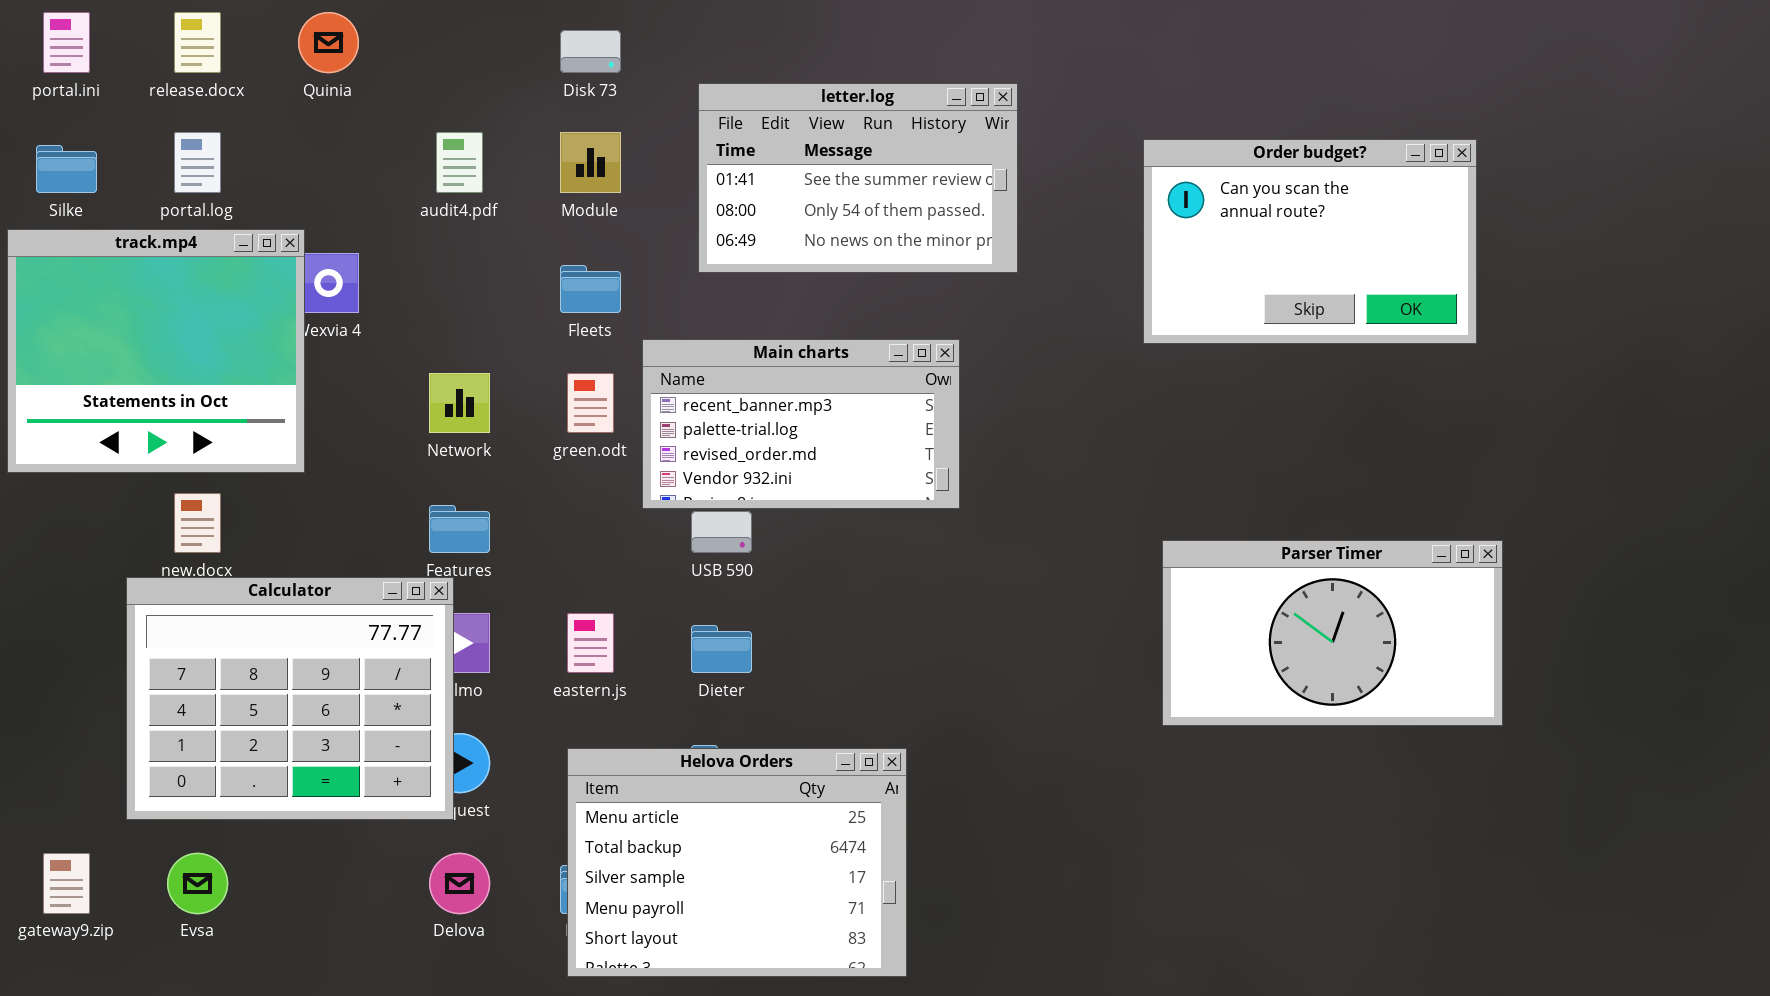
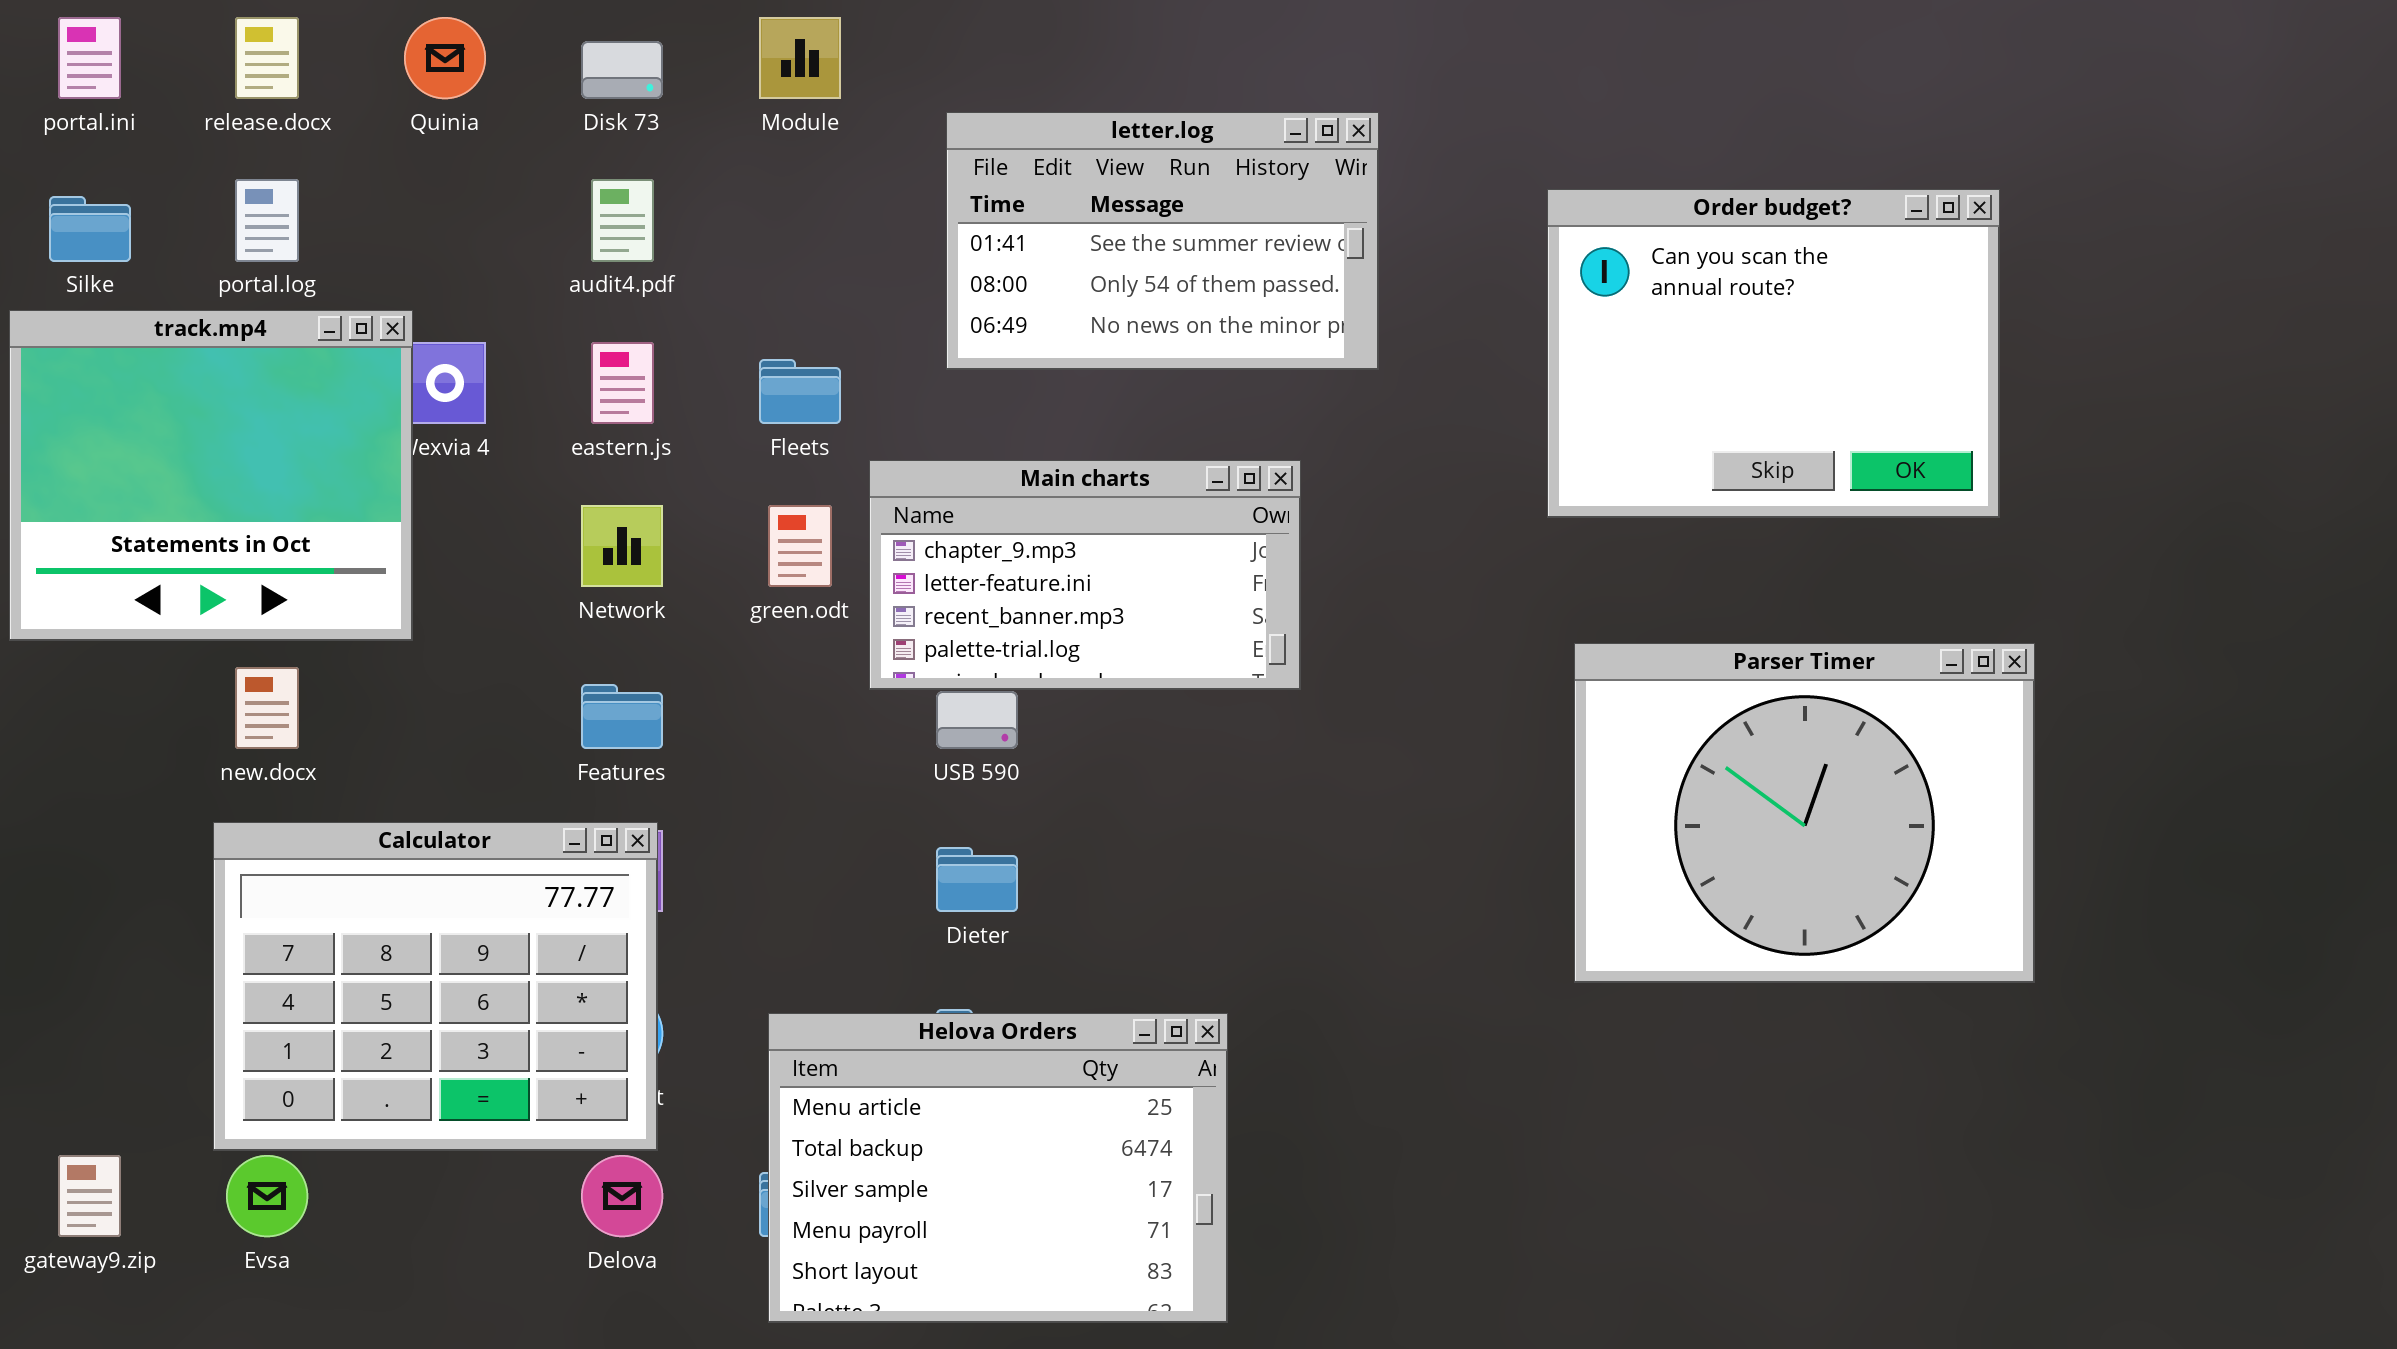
Disk 73: [560,30,621,73] -> [581,41,663,99], moved
Module: [560,132,621,193] -> [759,17,841,99], moved
Order budget?: [1143,139,1477,344] -> [1547,189,2000,518], resized
Main charts: [642,339,960,509] -> [869,460,1301,690], scrolled up 2 rows
Parser Timer: [1162,540,1503,726] -> [1574,643,2035,983], resized
Calculator: [126,577,454,820] -> [213,822,658,1151], moved
eastern.js: [567,613,614,673] -> [591,342,654,424], moved

